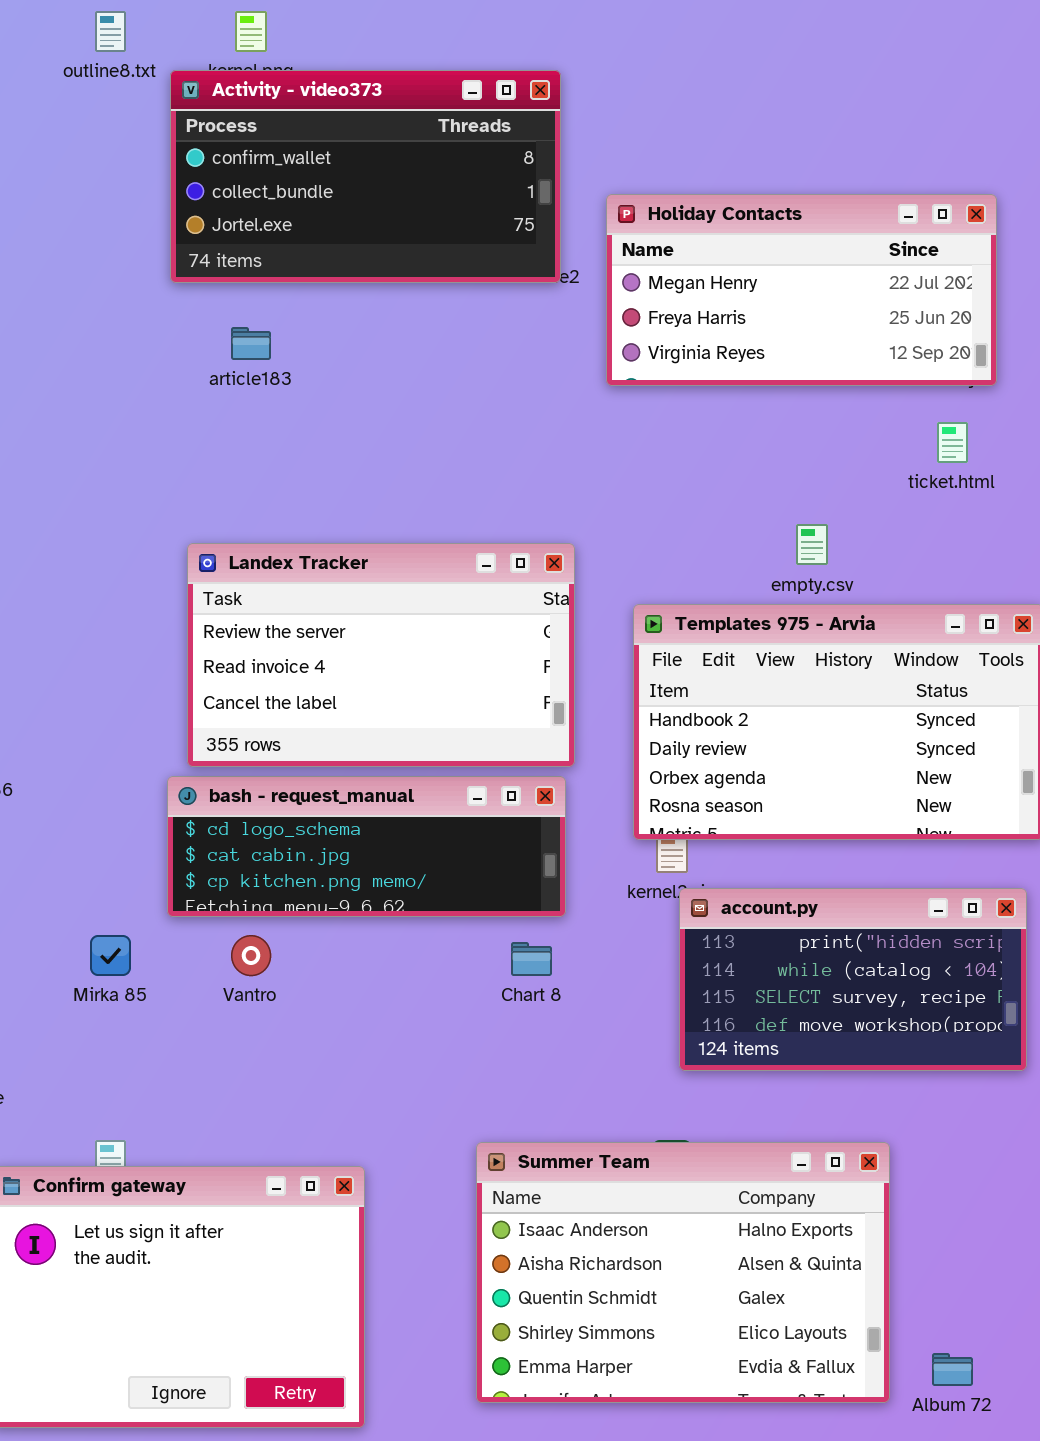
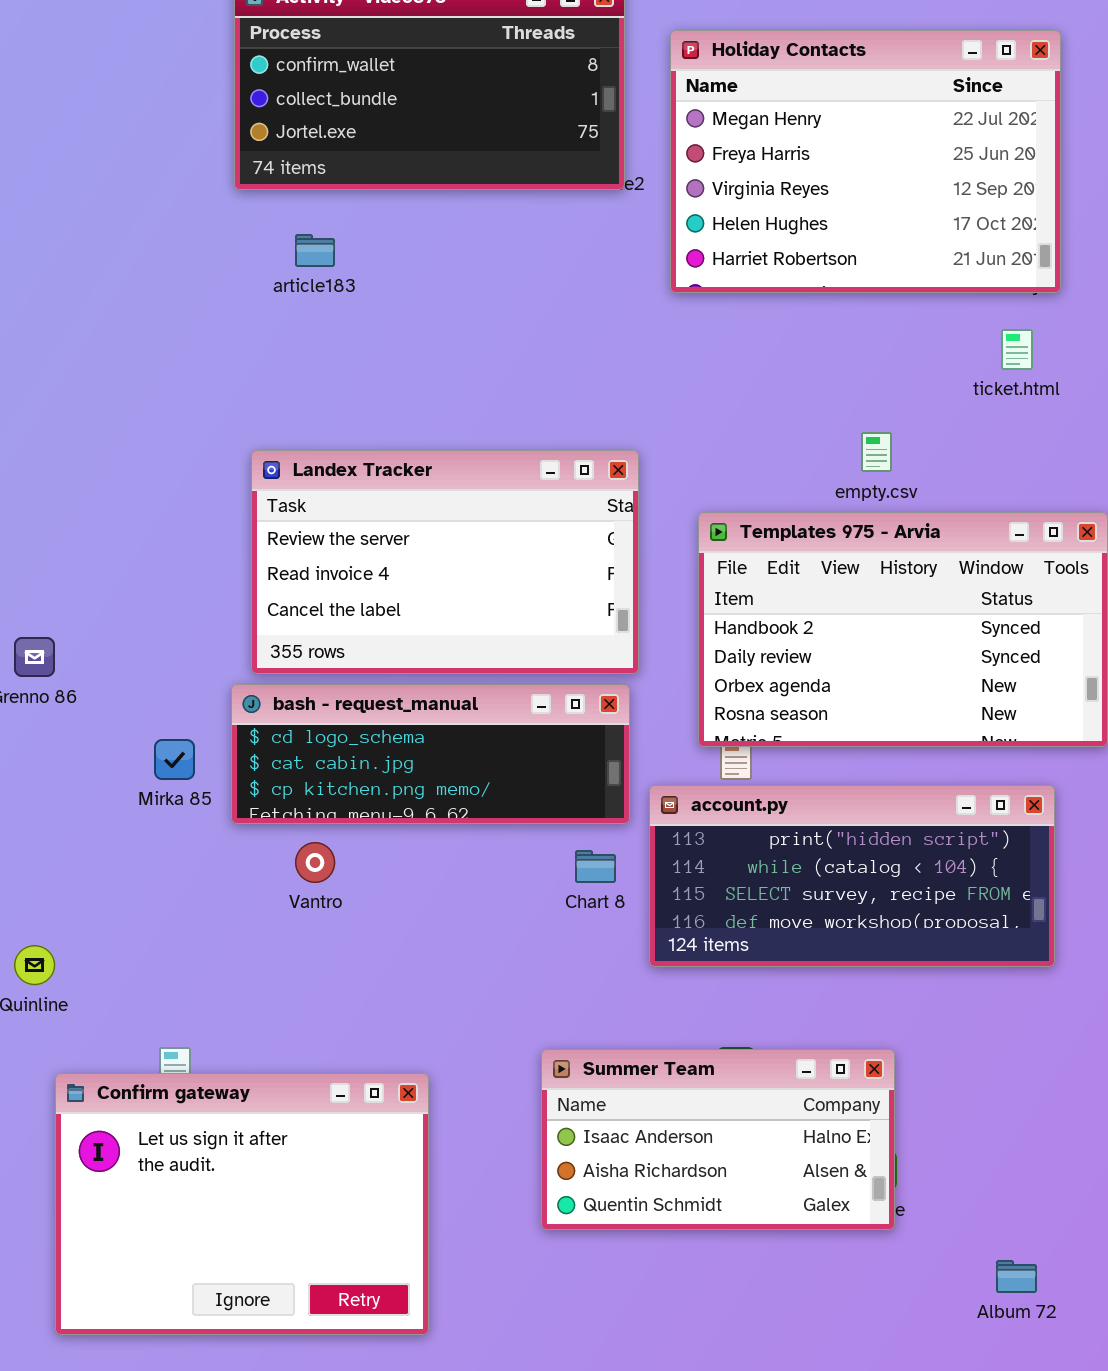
Holiday Contacts: [606,194,997,386] -> [670,30,1061,293], resized
account.py: [679,888,1027,1071] -> [649,785,1055,967], moved, resized
Mirka 85: [90,935,131,976] -> [154,739,195,780], moved
Summer Team: [476,1142,890,1403] -> [541,1049,895,1230], resized

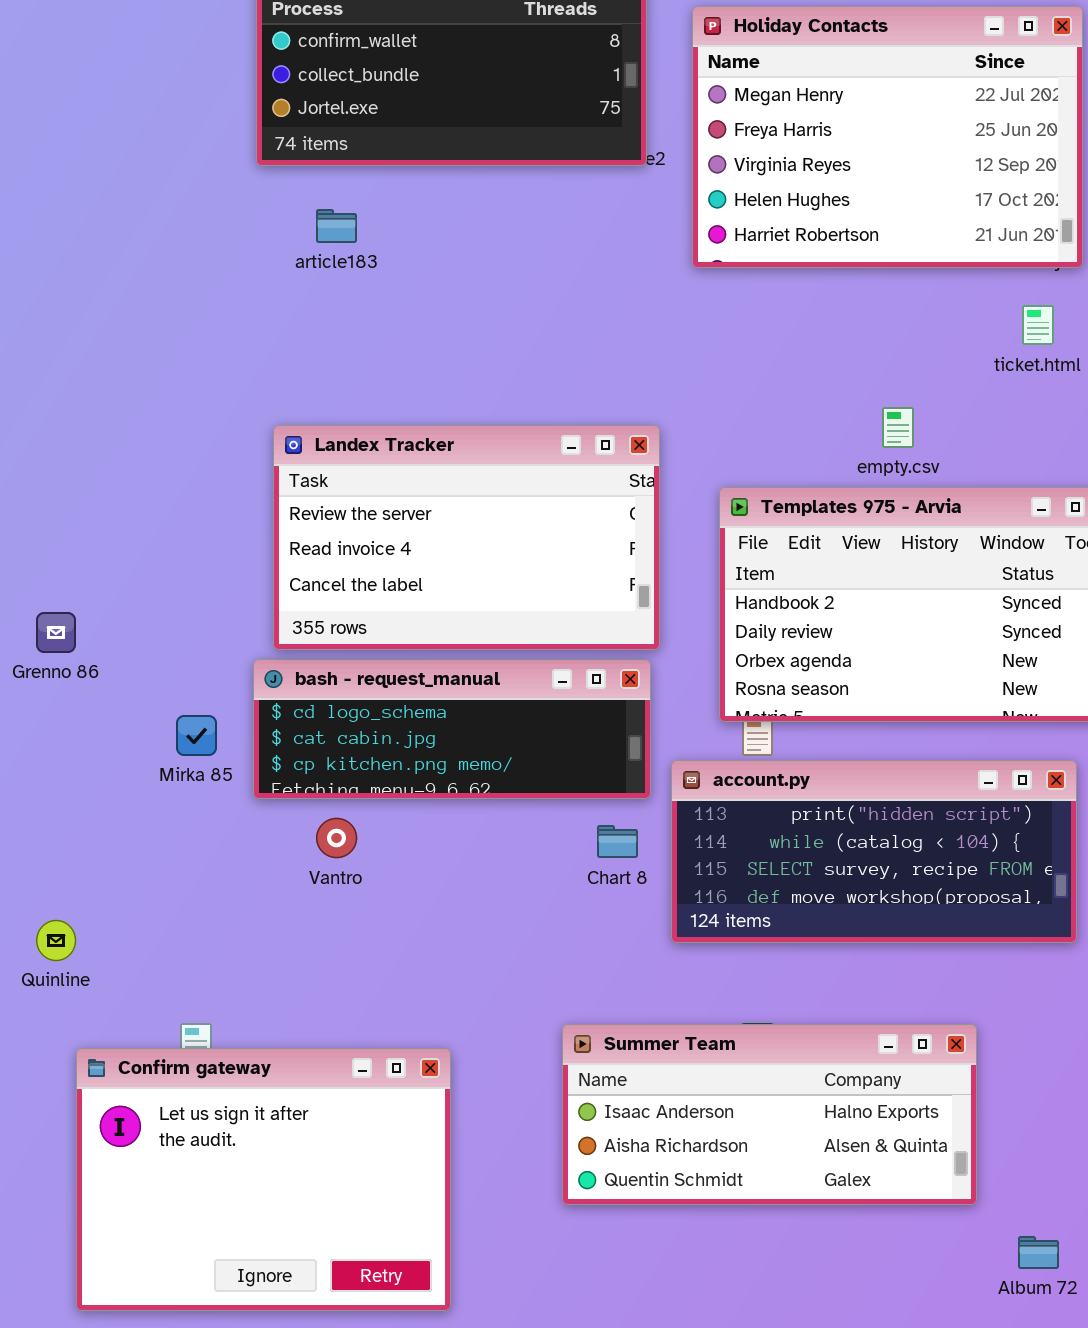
Summer Team: [541,1049,895,1230] -> [562,1024,977,1205], resized

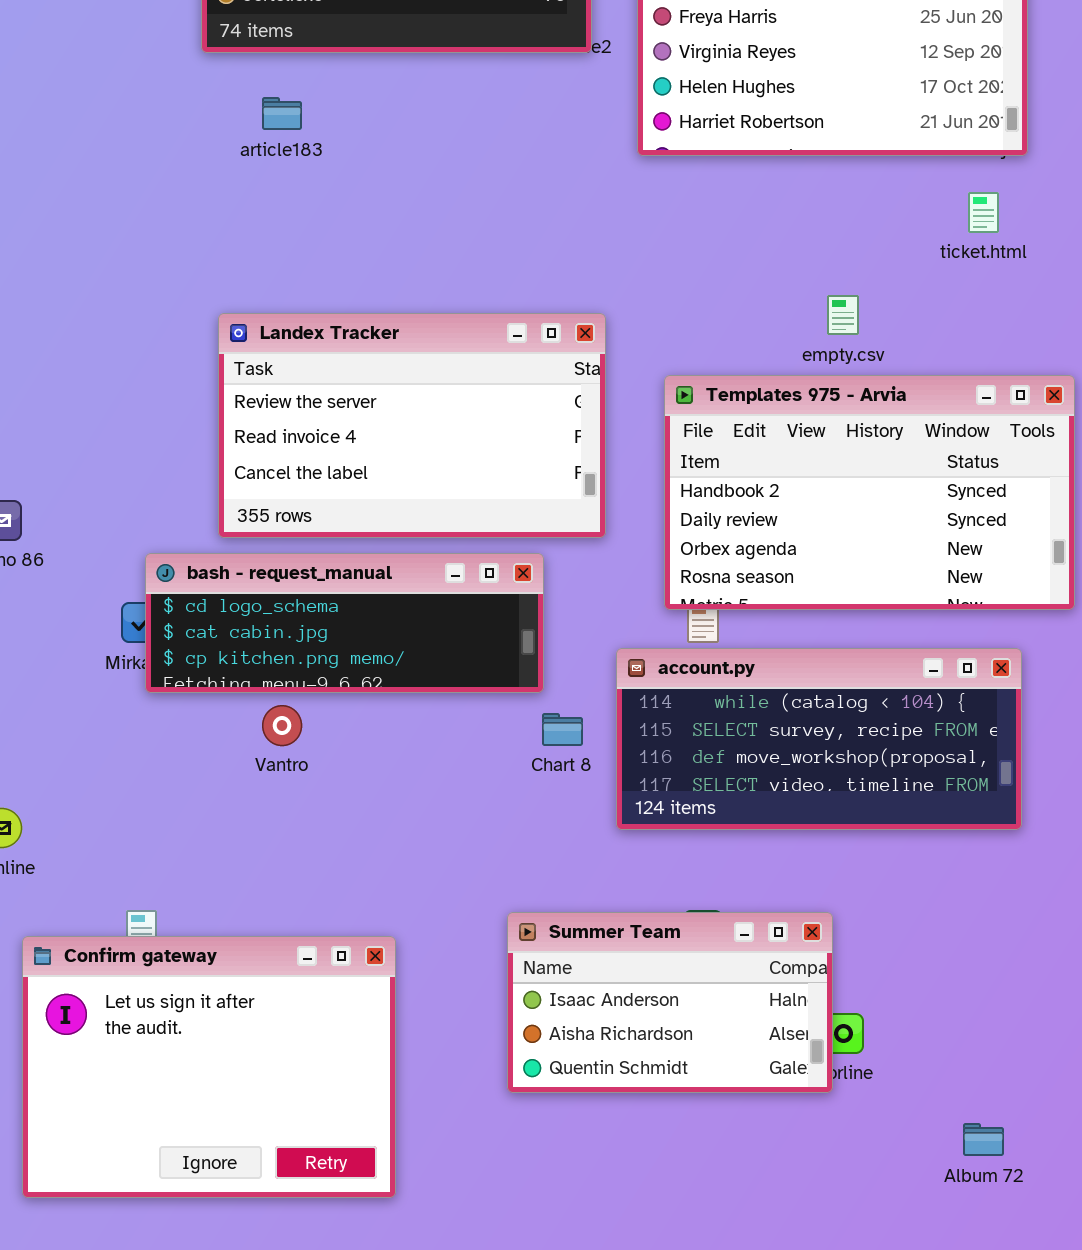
bash - request_manual: [253,659,651,799] -> [145,553,544,693], moved
account.py: [671,760,1077,943] -> [616,648,1022,830], scrolled down 1 row
Summer Team: [562,1024,977,1205] -> [507,912,833,1093], resized

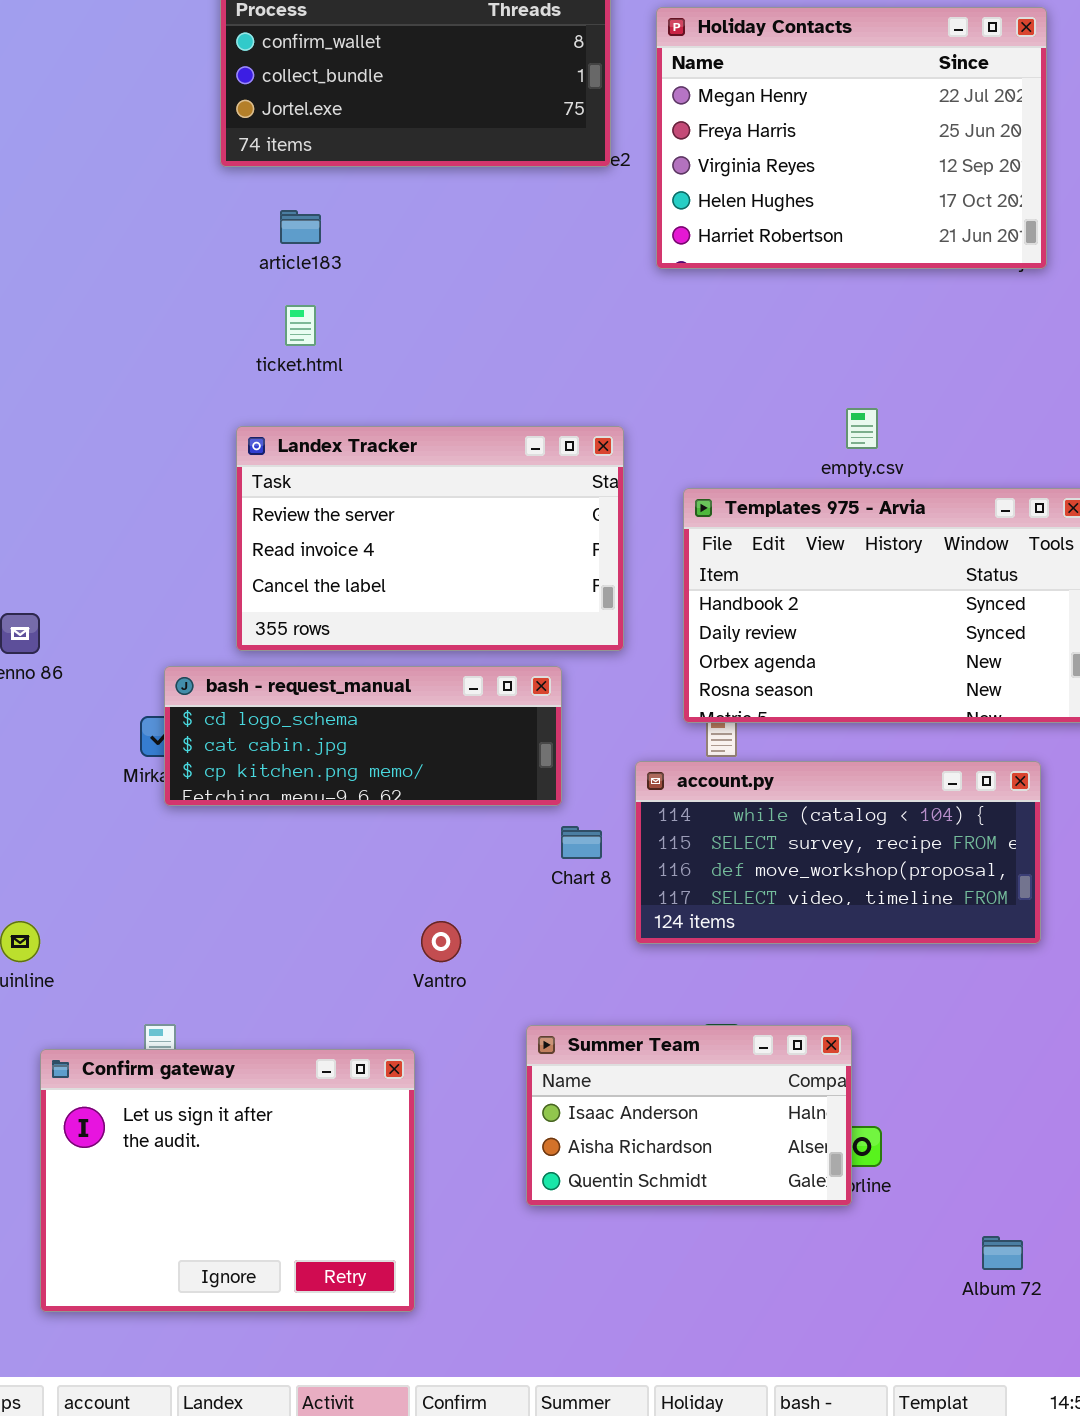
ticket.html: [968,192,999,233] -> [285,305,316,346], moved
Vantro: [262,705,302,746] -> [421,921,461,962], moved

